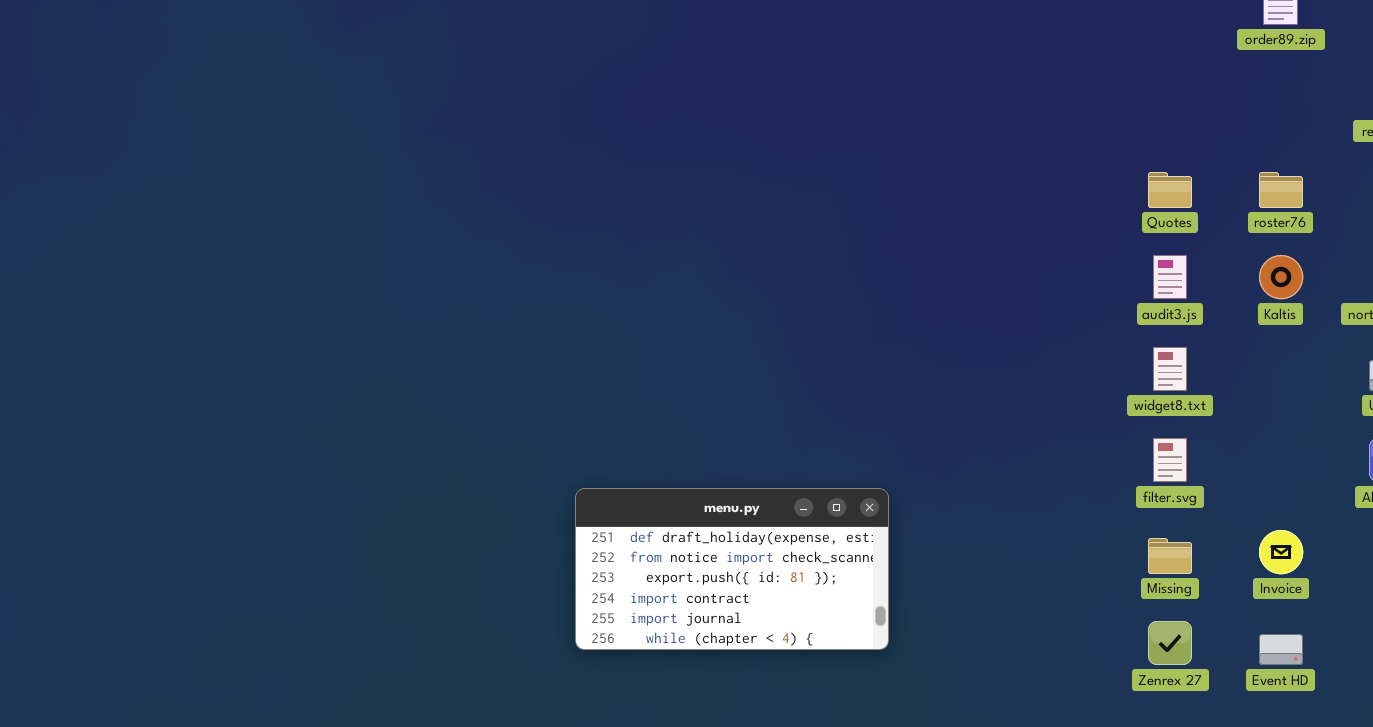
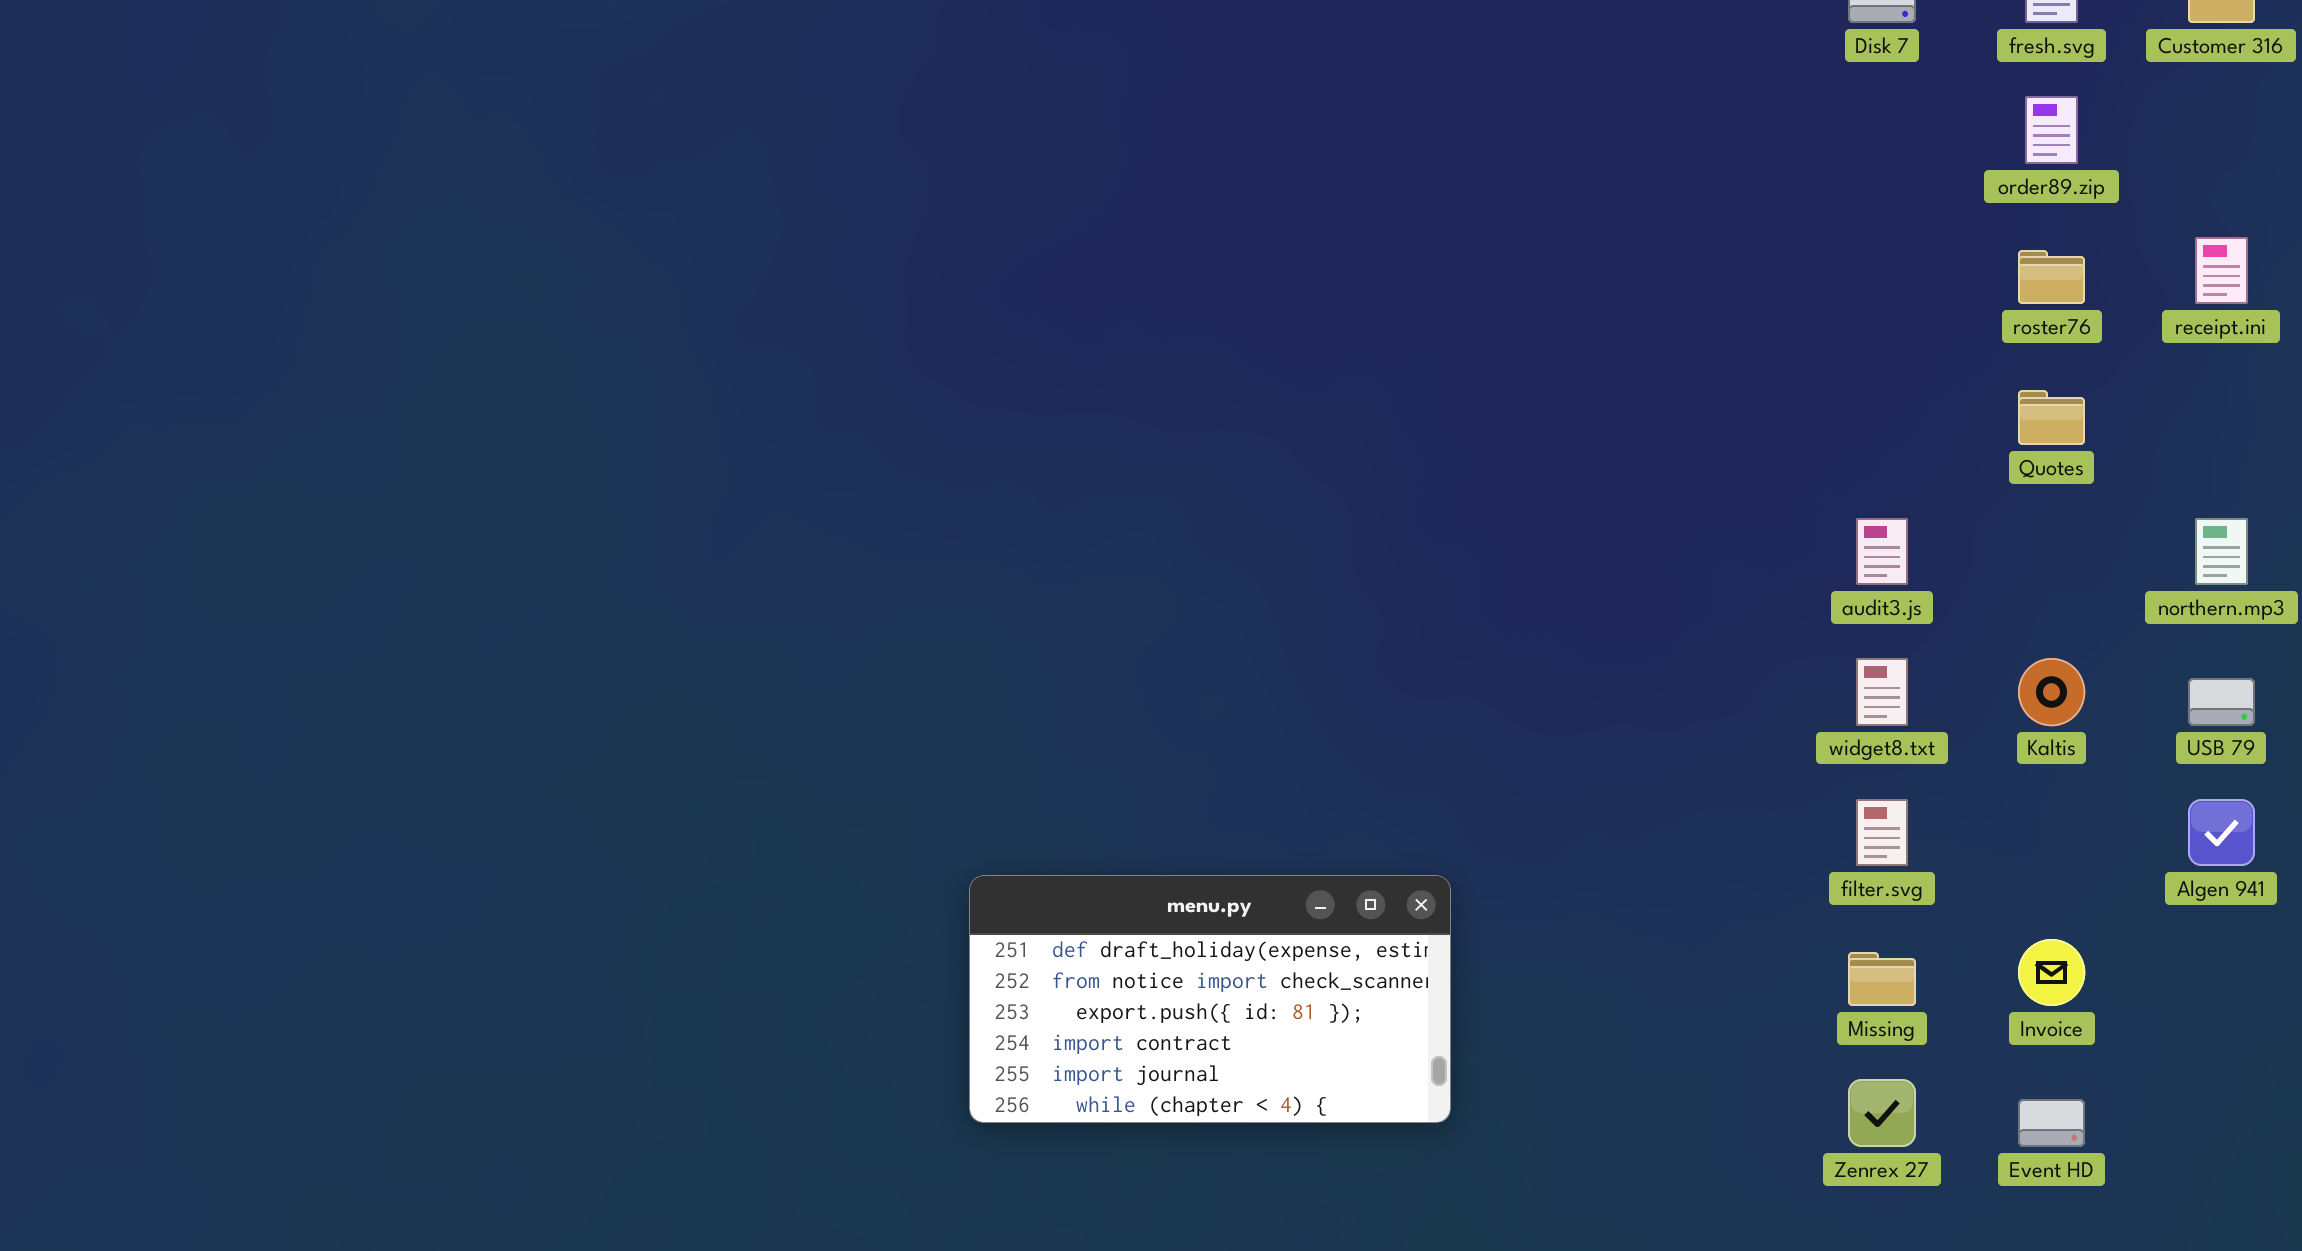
Quotes: [1148,172,1192,208] -> [2018,390,2085,445], moved
roster76: [1259,172,1303,208] -> [2018,250,2085,304], moved
Kaltis: [1259,255,1303,299] -> [2018,658,2085,726], moved

